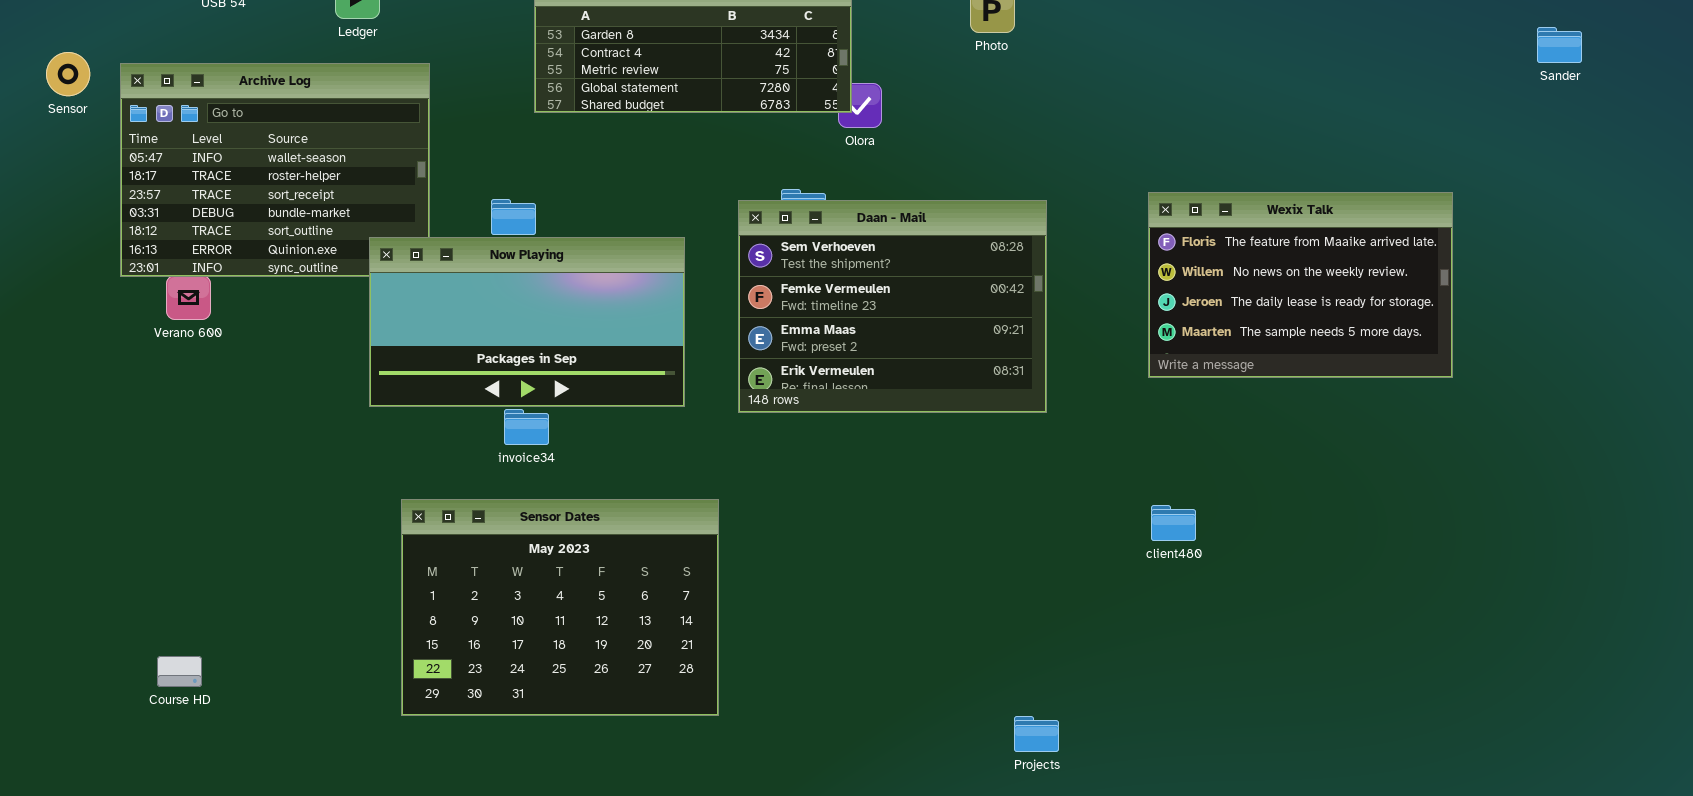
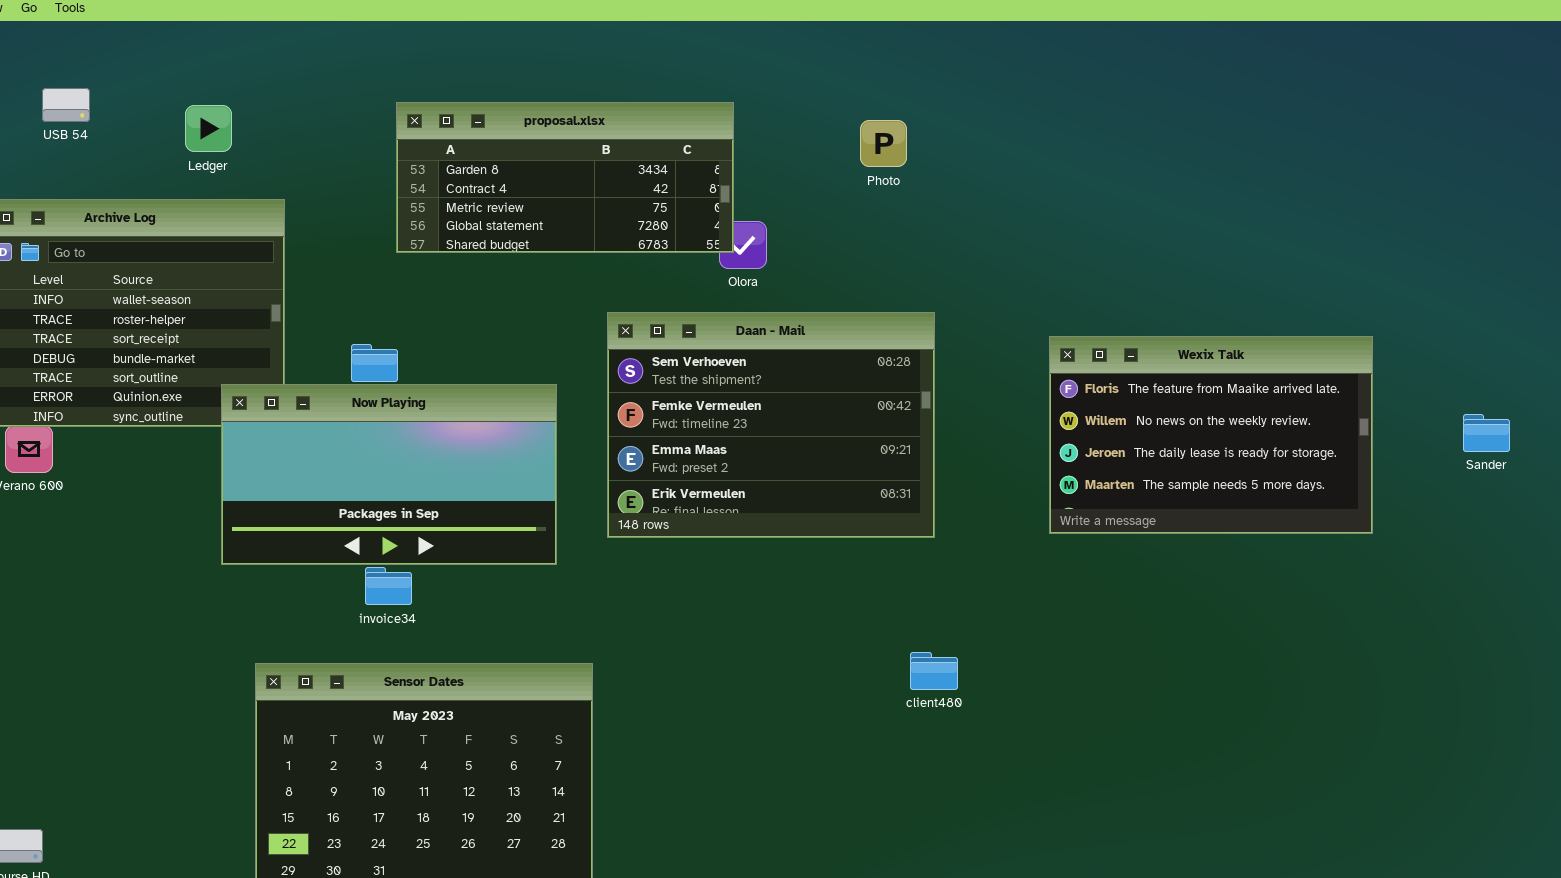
Sander: [1537,27,1582,63] -> [1463,414,1510,452], moved
Daan - Mail: [738,200,1047,413] -> [607,312,935,538], moved
client480: [1151,505,1196,541] -> [910,652,958,690], moved

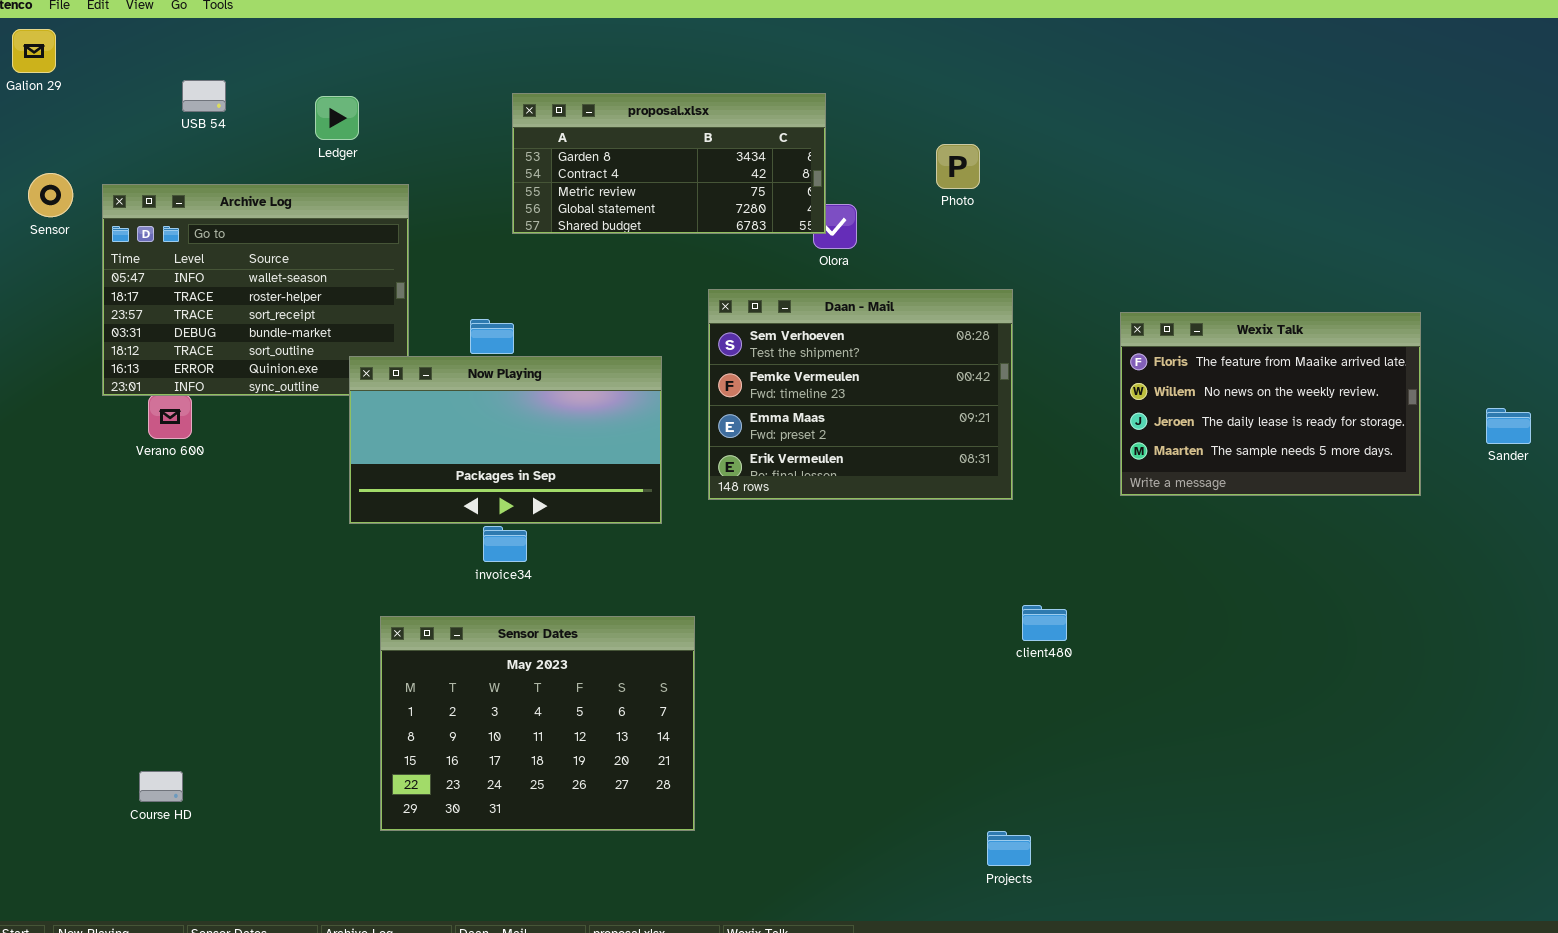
Photo: [860,120,907,167] -> [936,144,980,189], moved
Sander: [1463,414,1510,452] -> [1486,408,1531,444], moved
client480: [910,652,958,690] -> [1022,605,1067,641], moved

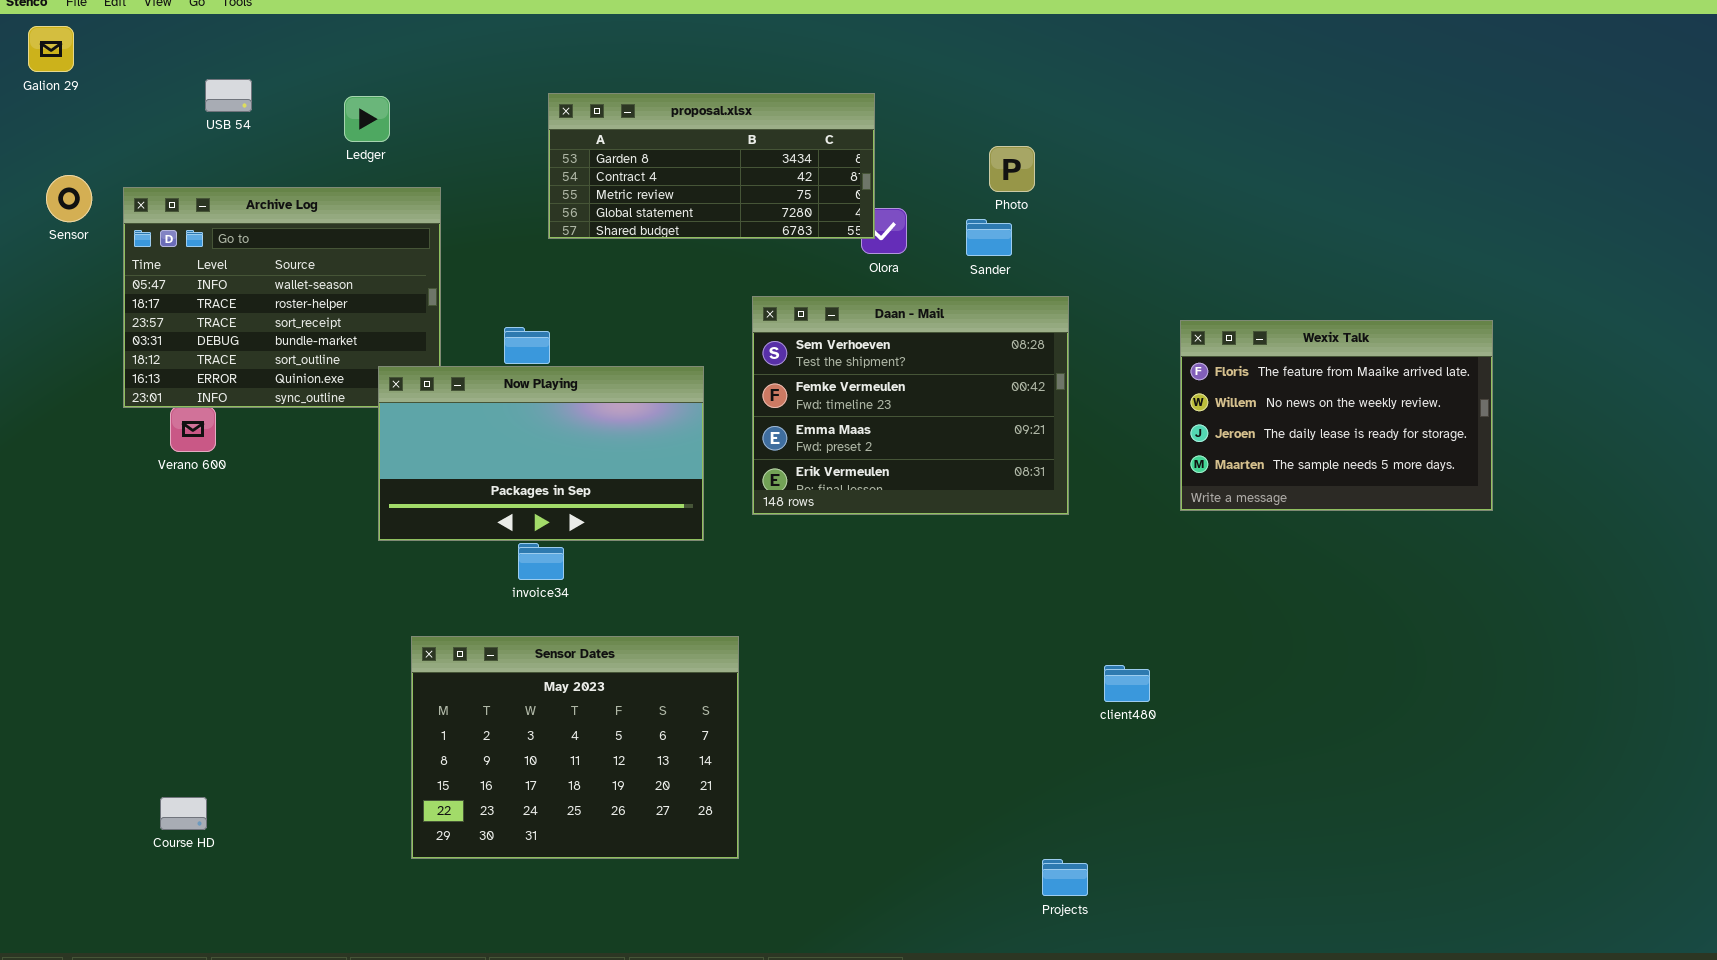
Sander: [1486,408,1531,444] -> [966,219,1012,256], moved
client480: [1022,605,1067,641] -> [1104,665,1150,702], moved

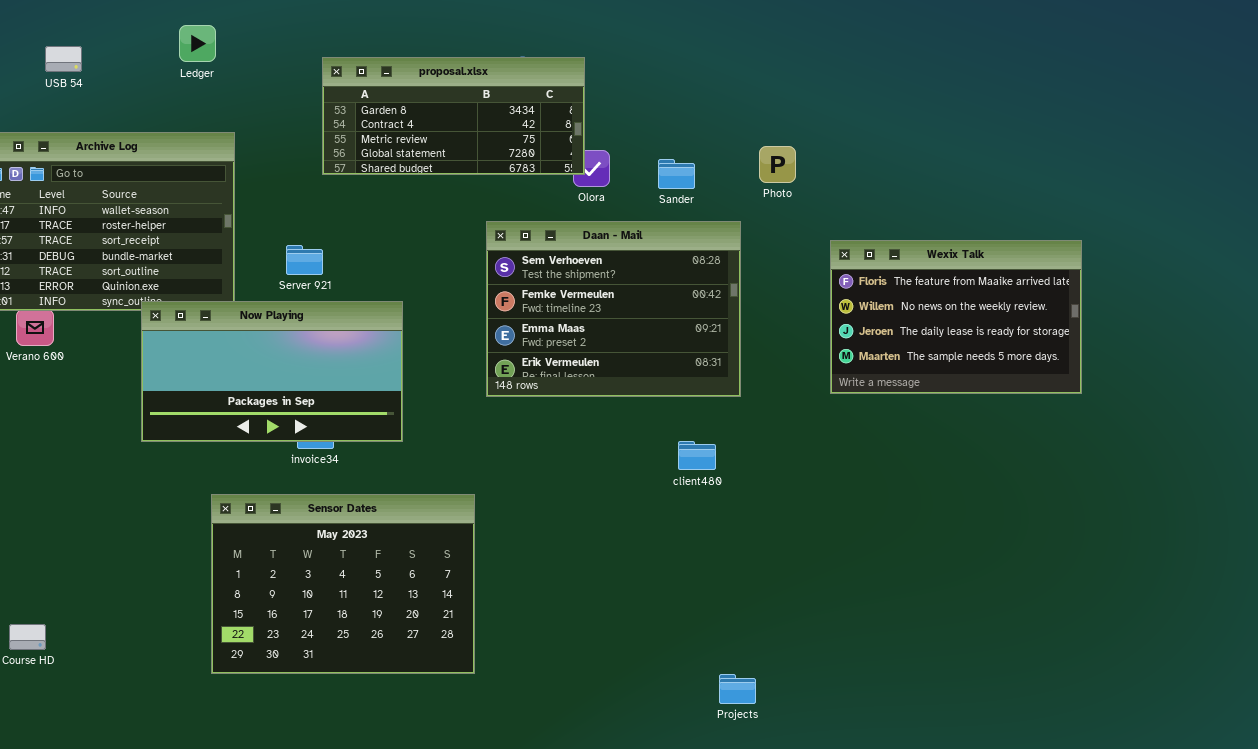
Ledger: [344,96,390,142] -> [179,25,216,62], moved
Photo: [989,146,1035,192] -> [759,146,796,183], moved
Now Playing: [378,366,704,541] -> [141,301,403,442], moved
client480: [1104,665,1150,702] -> [678,441,716,470], moved

